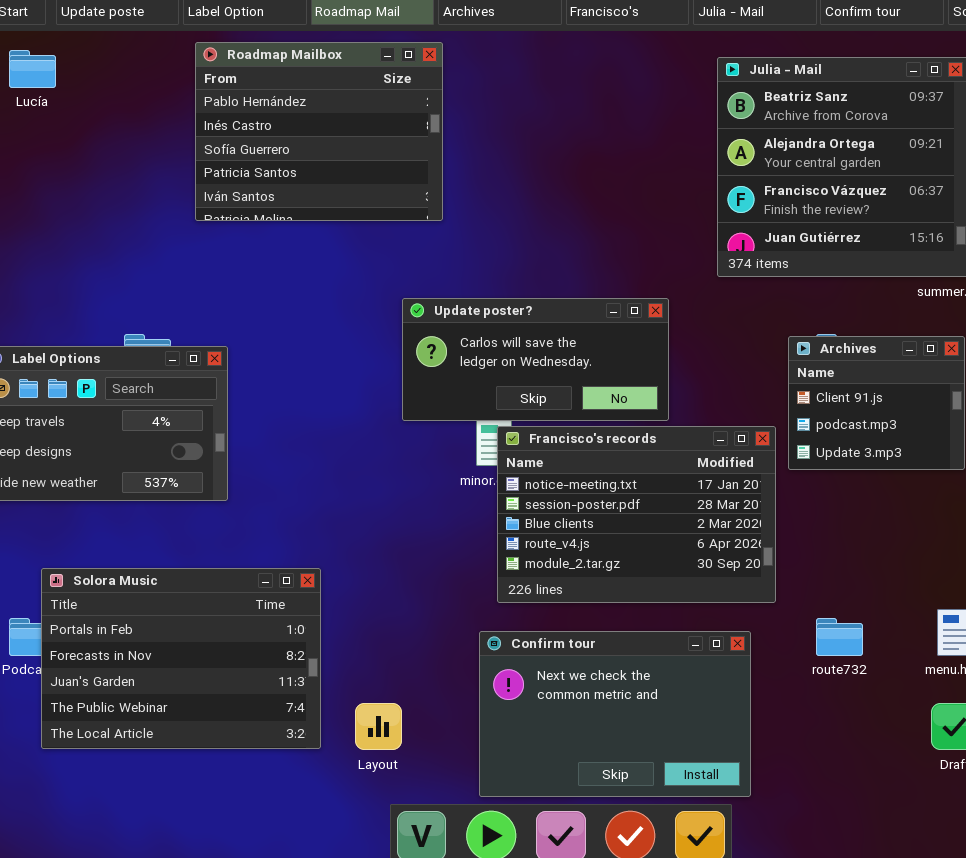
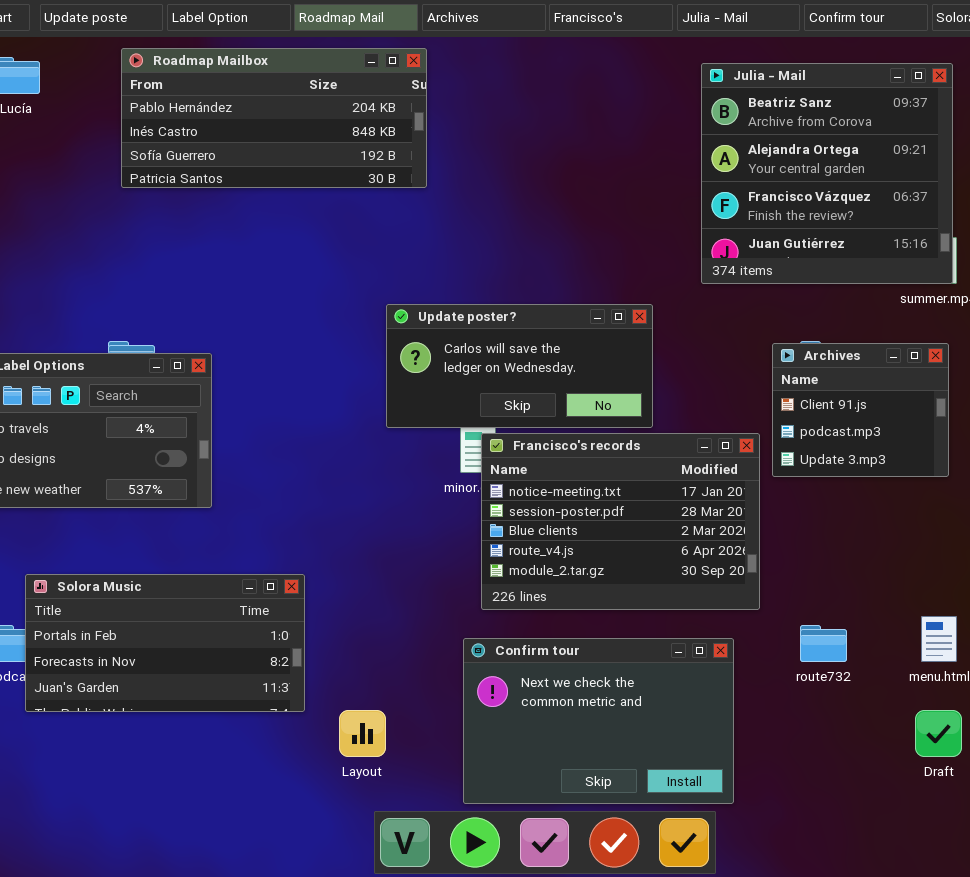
Roadmap Mailbox: [195,42,443,221] -> [121,48,427,188], resized
Solora Music: [41,568,321,749] -> [25,574,305,712], resized

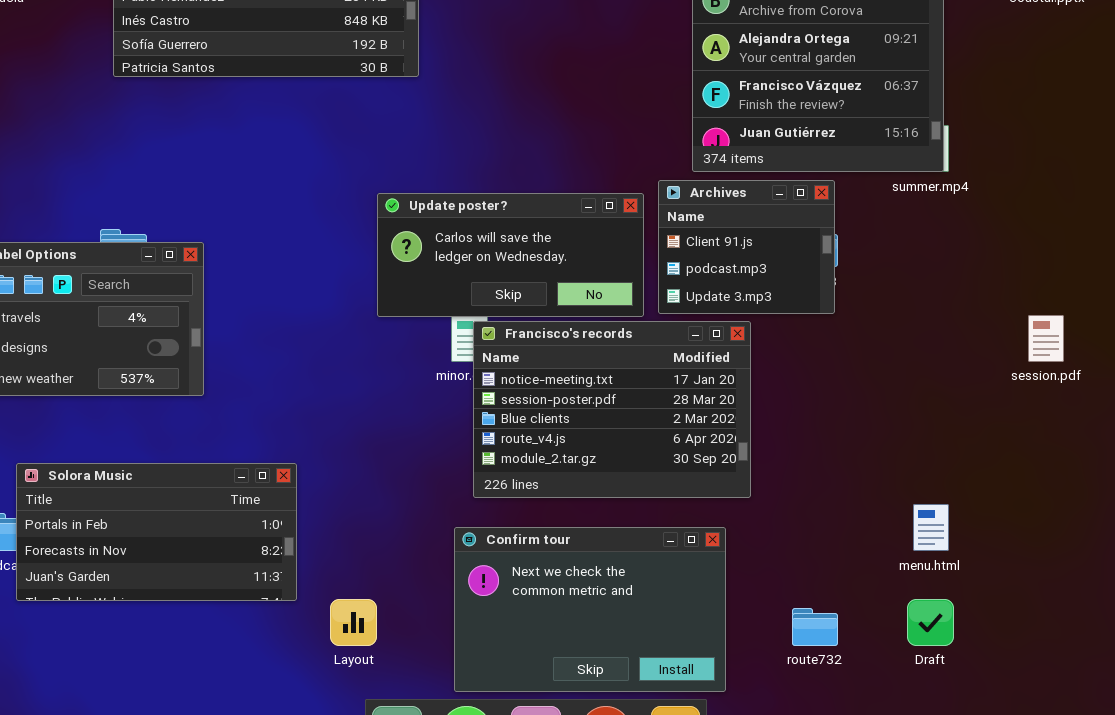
Archives: [772,343,949,477] -> [658,180,835,314], moved
route732: [800,625,847,662] -> [792,608,838,646], moved

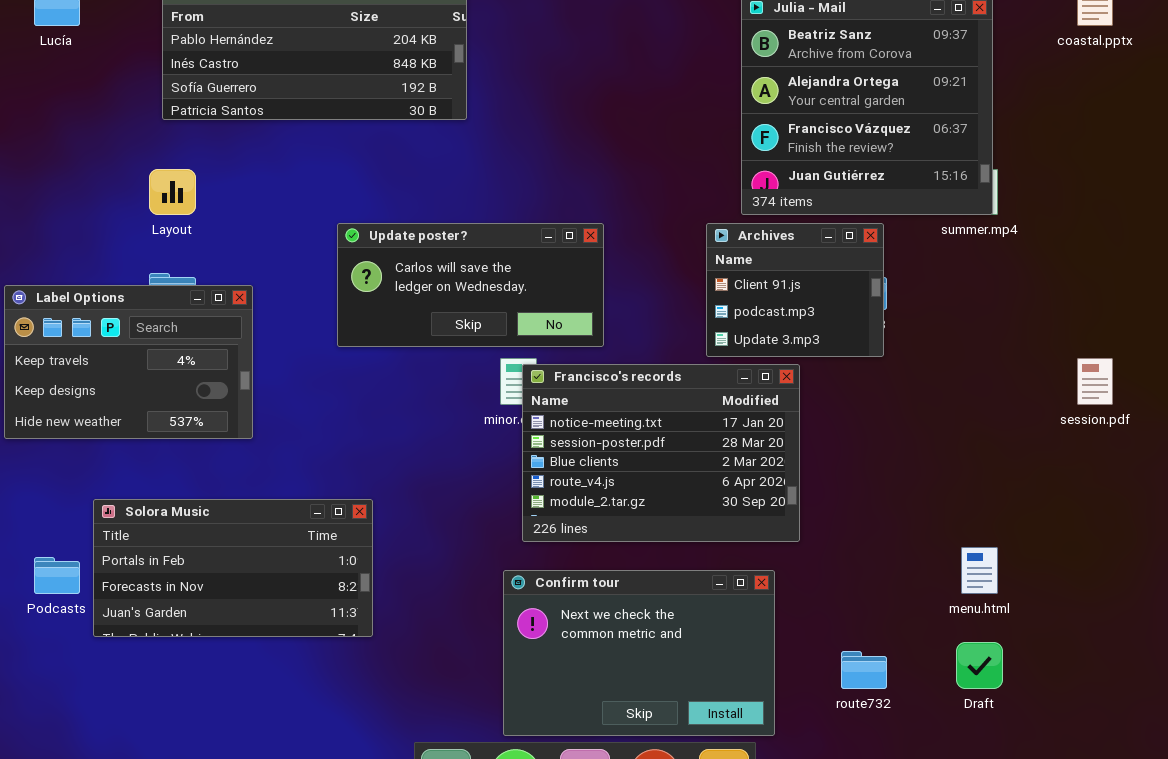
Update poster?: [377,193,644,317] -> [337,223,604,347], moved
Solora Music: [16,463,297,601] -> [93,499,373,637], moved
Layout: [330,599,377,646] -> [149,169,196,215], moved

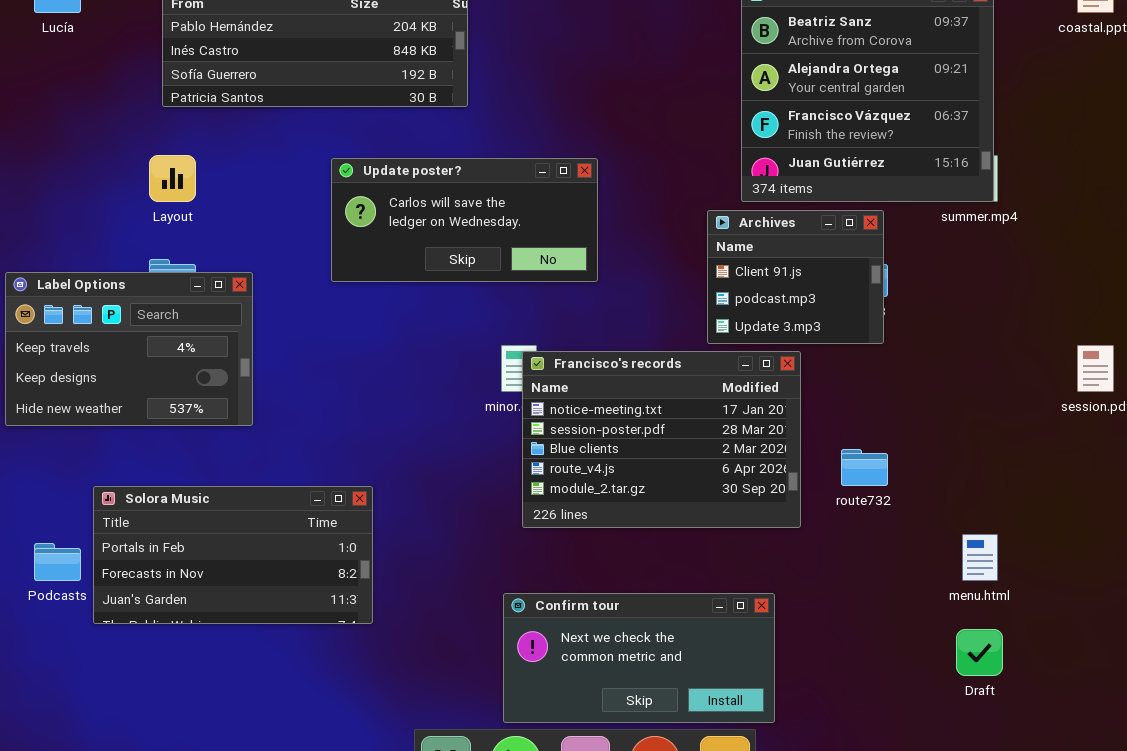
Update poster?: [337,223,604,347] -> [331,158,598,282], moved
Confirm tour: [503,570,775,736] -> [503,593,775,723], resized
route732: [841,651,887,689] -> [841,449,888,486], moved

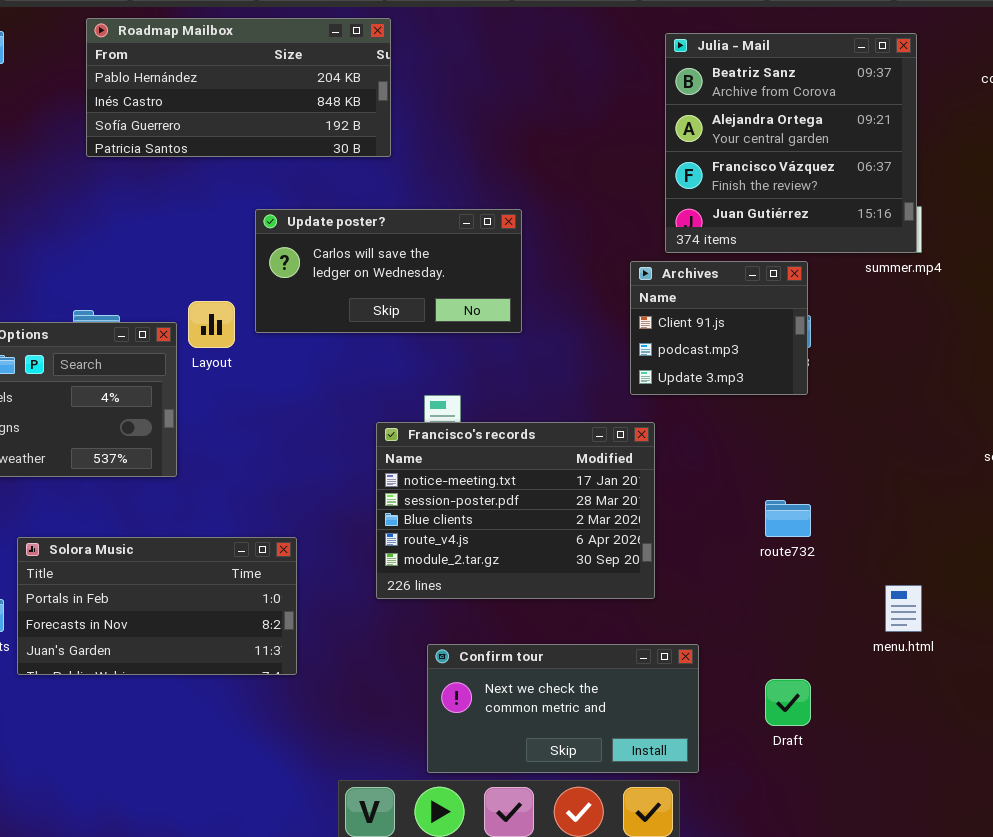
Layout: [149,155,196,202] -> [188,301,235,348], moved
Francisco's records: [522,351,801,528] -> [376,422,655,599], moved
Draft: [956,629,1003,676] -> [765,679,811,726], moved

